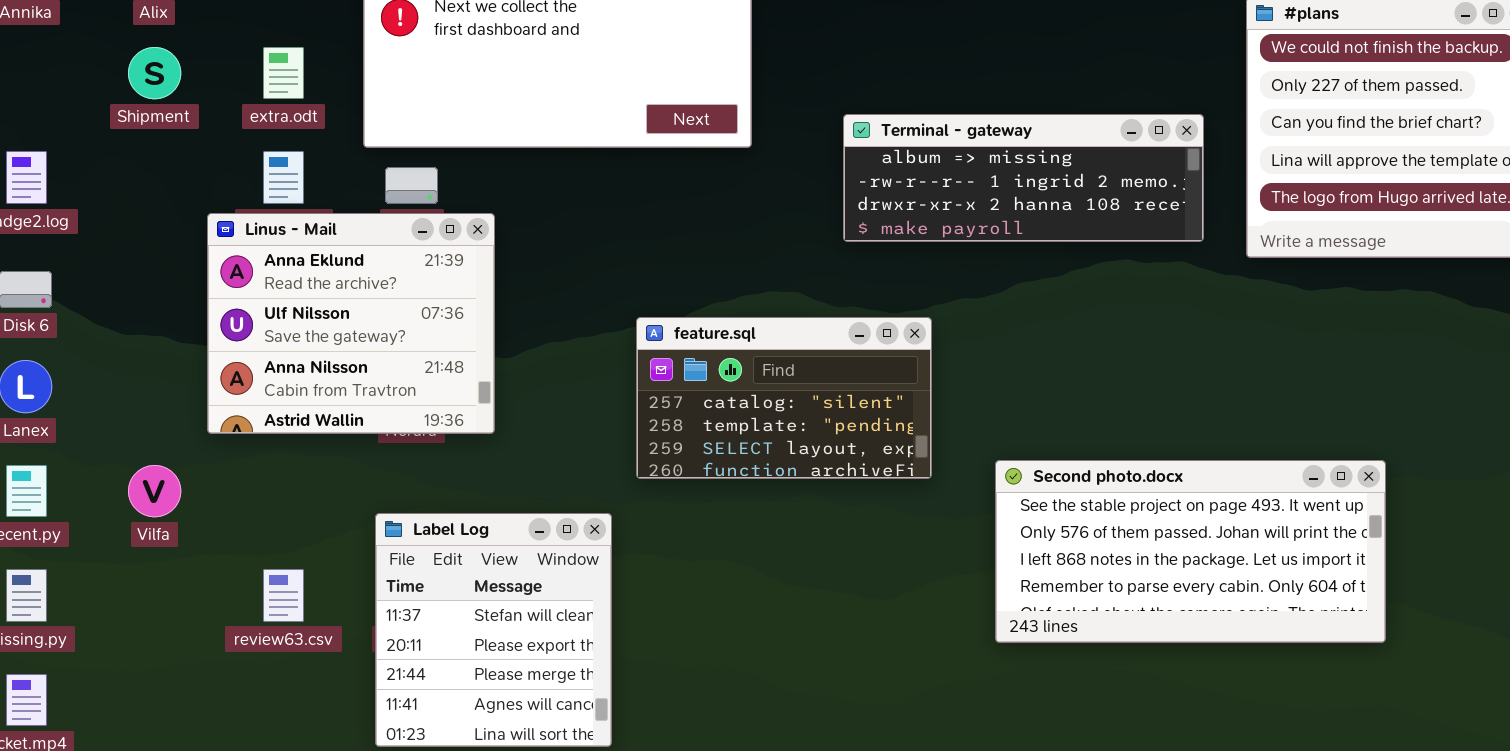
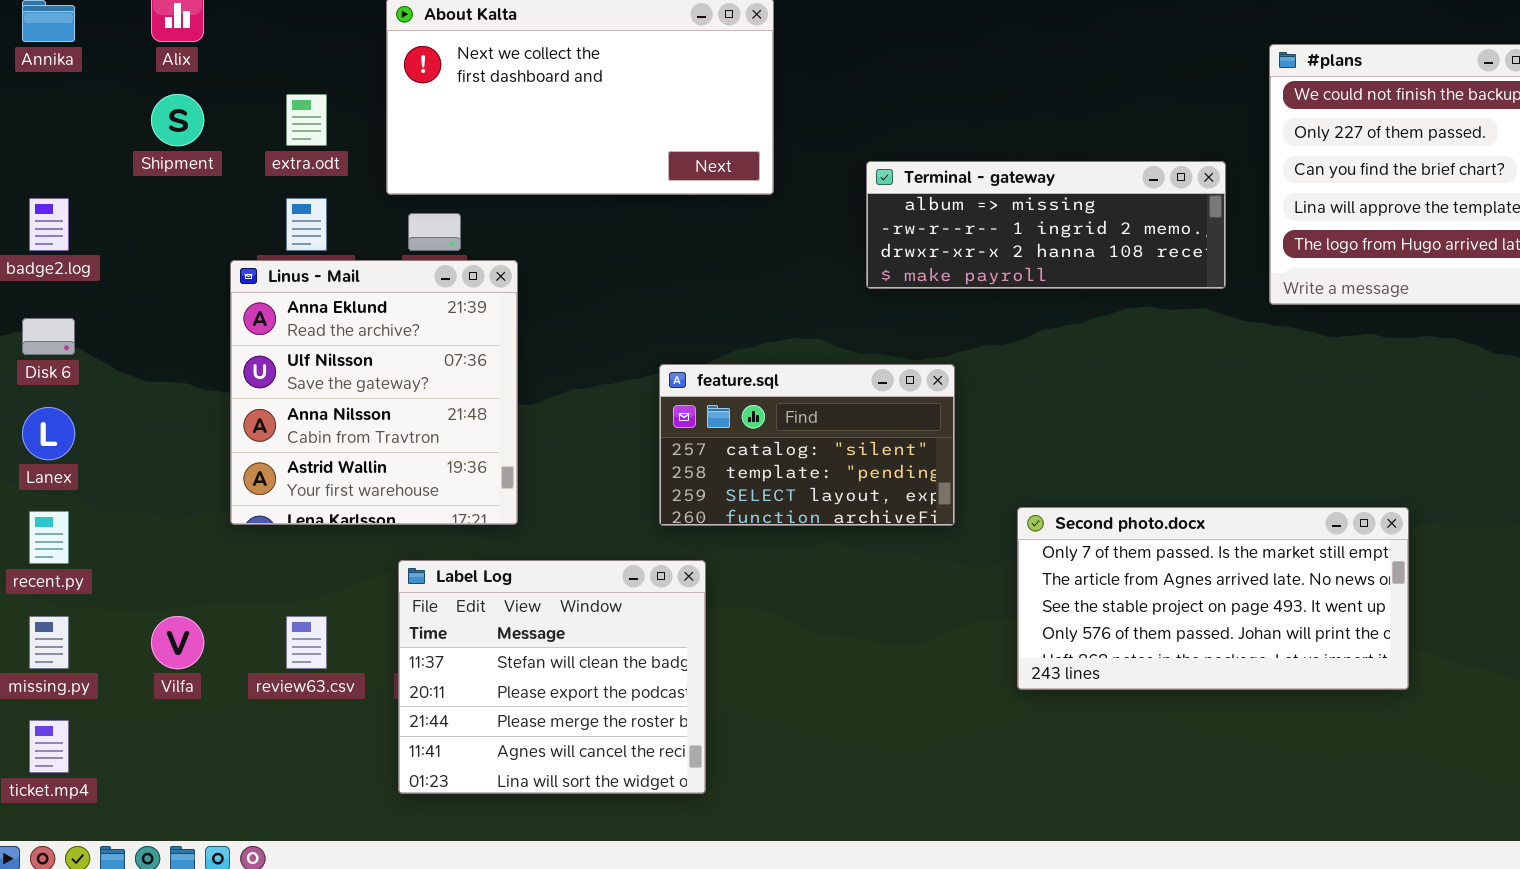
Linus - Mail: [207,213,495,434] -> [230,260,518,525], resized
Second photo.docx: [995,460,1386,643] -> [1017,507,1409,690], scrolled up 2 rows
Vilfa: [128,465,181,517] -> [151,616,204,669], moved
Label Log: [375,513,612,747] -> [398,560,706,794], resized

